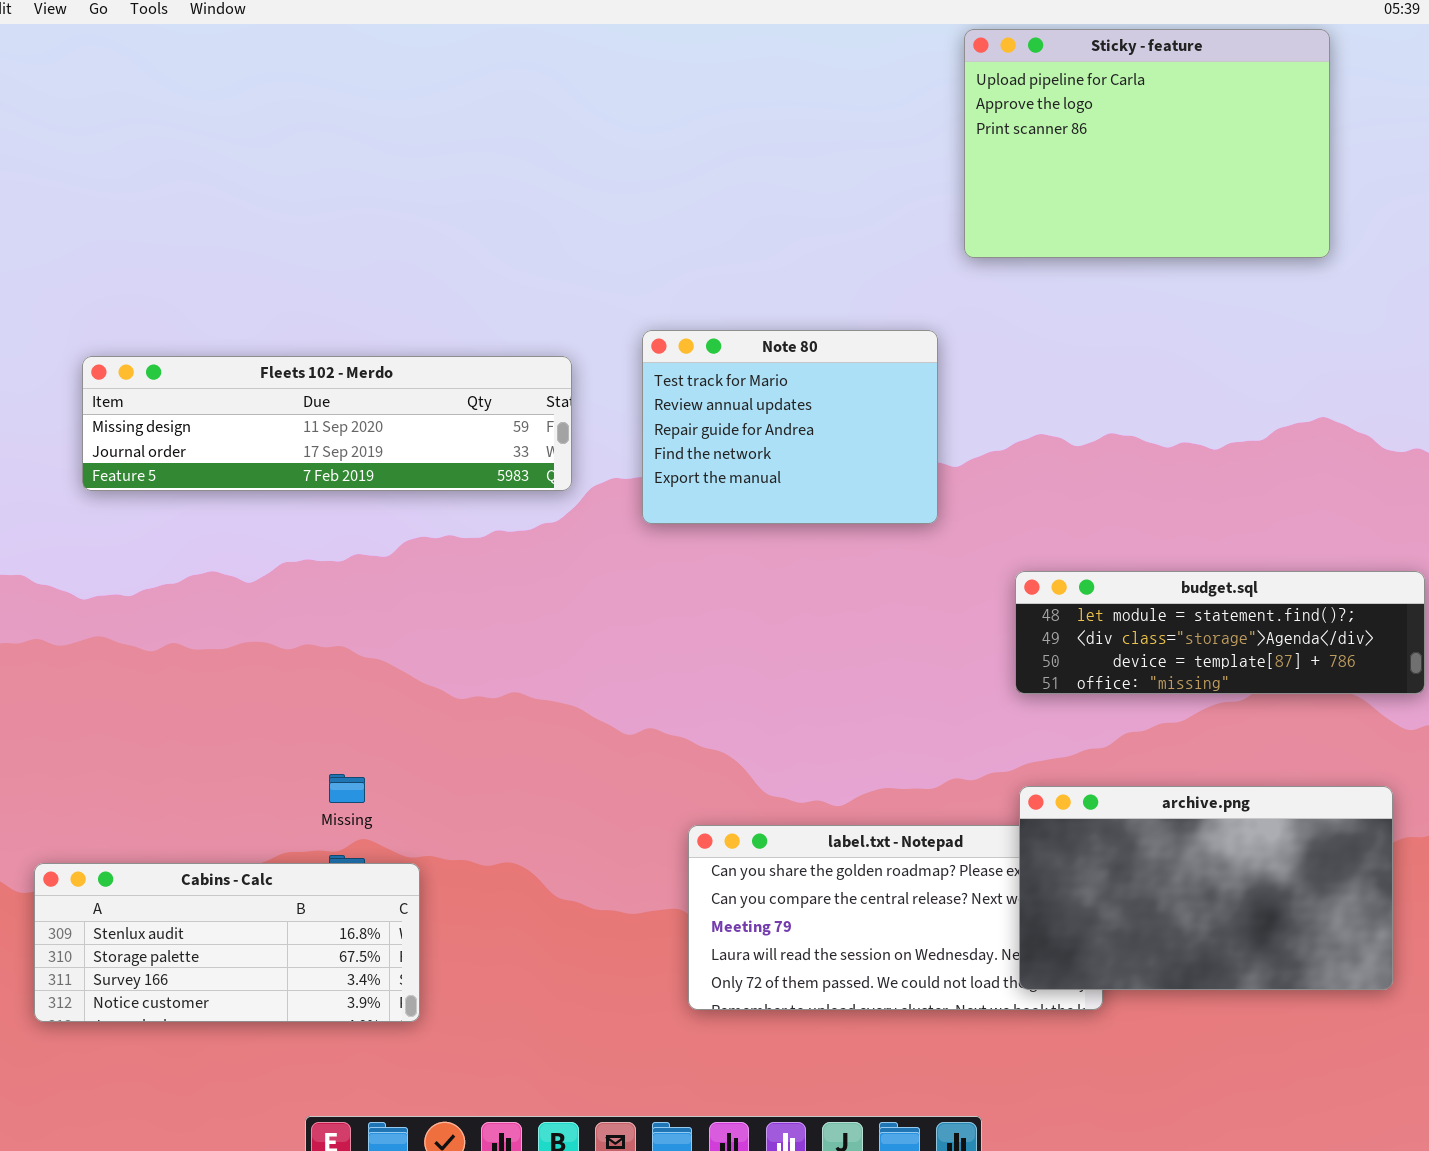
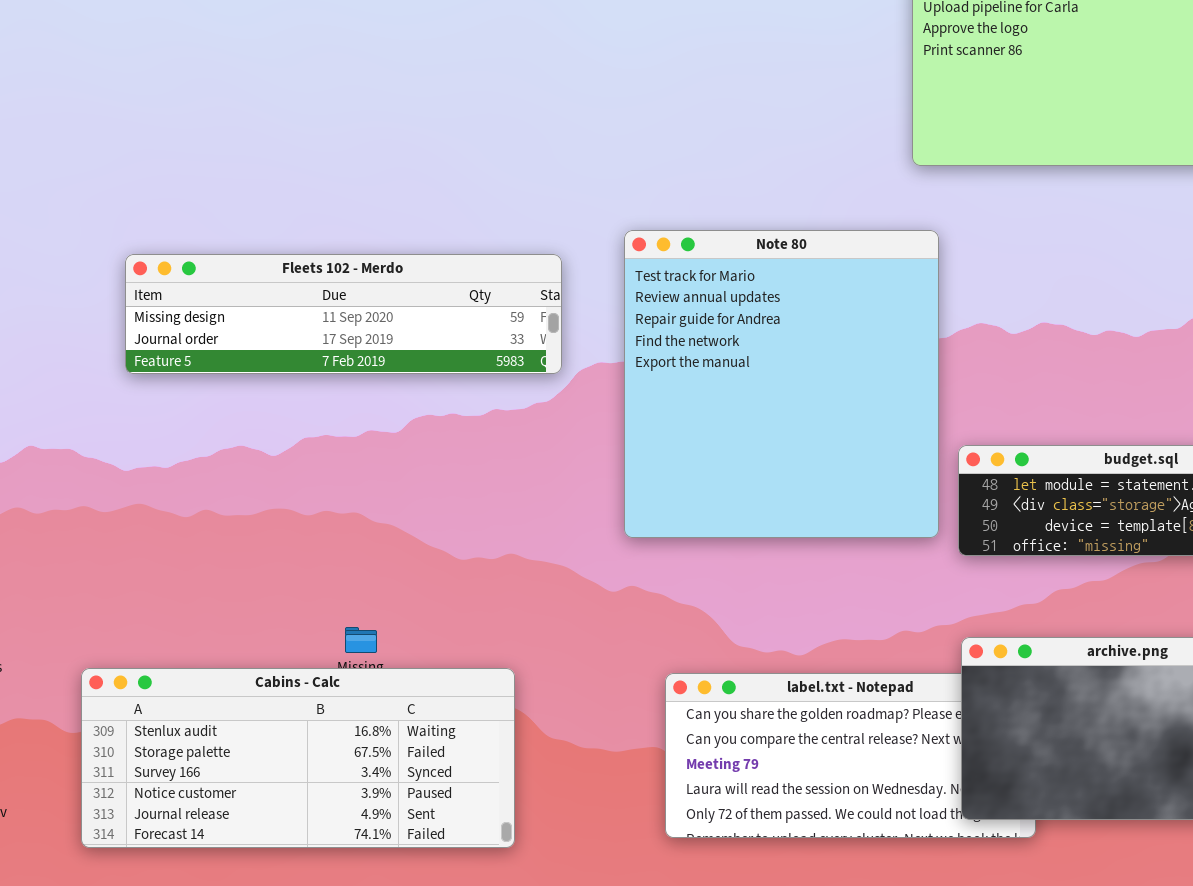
Note 80: [642,330,938,524] -> [624,230,939,538], resized
Cabins - Calc: [34,863,420,1022] -> [81,668,515,848], resized

